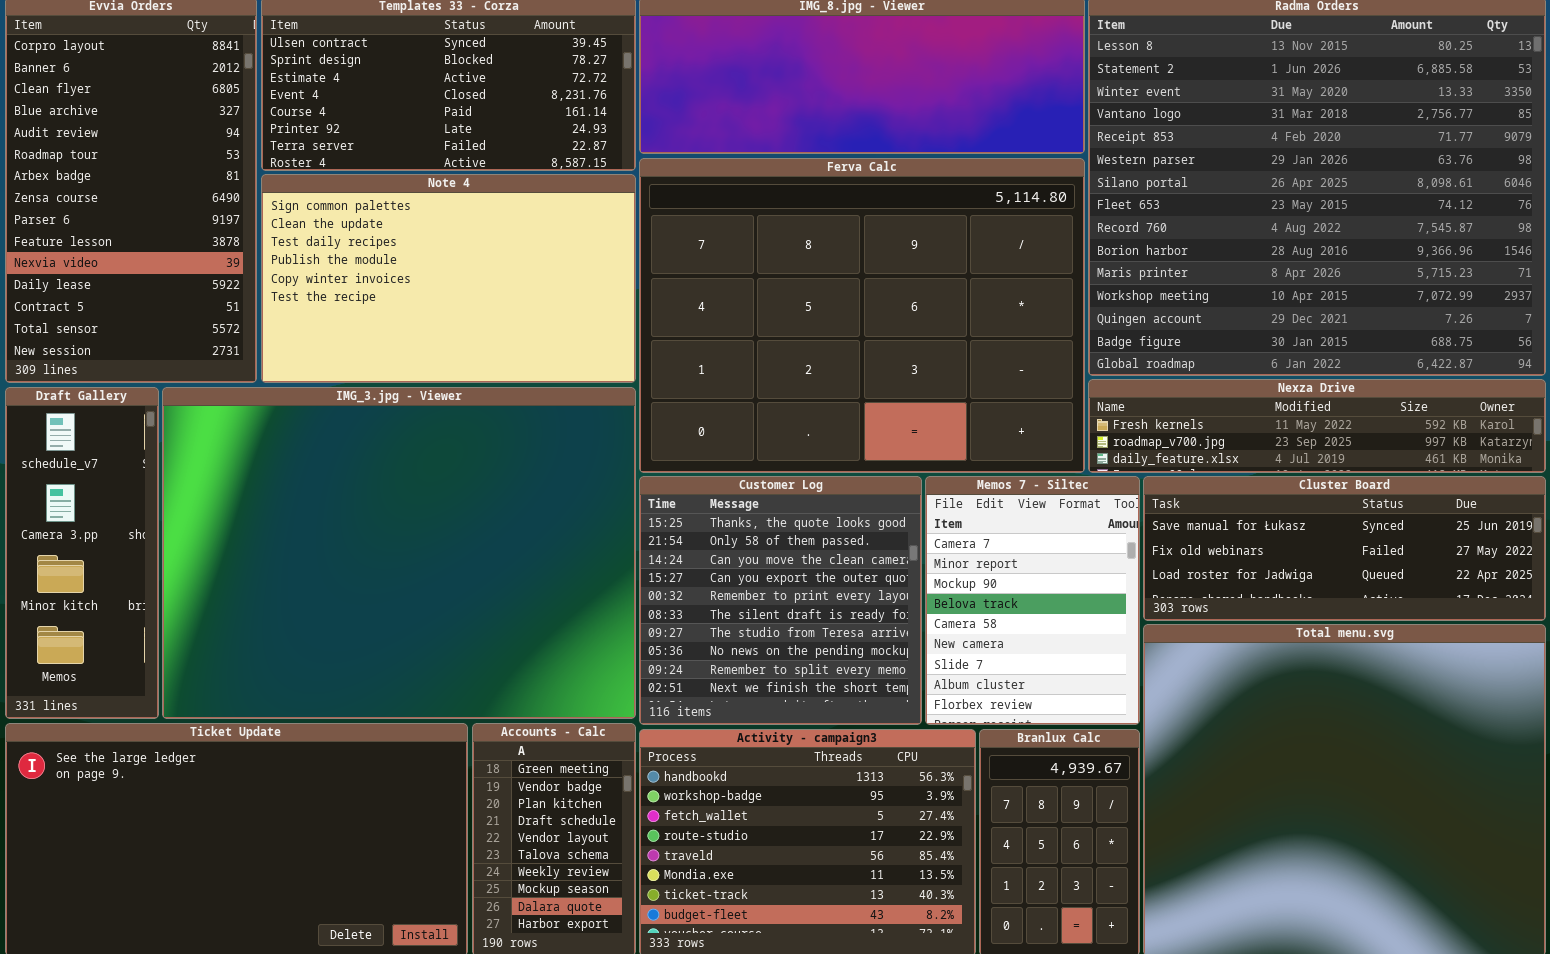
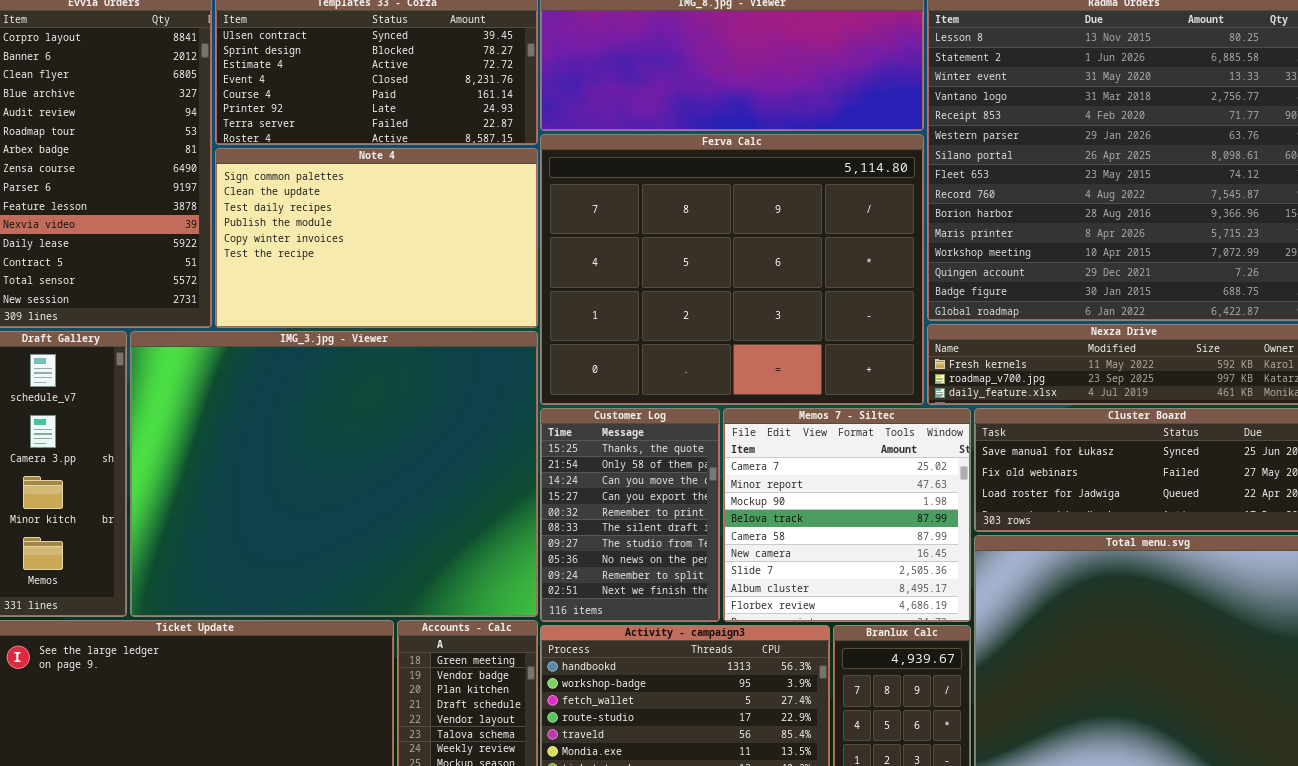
Customer Log: [639,476,922,725] -> [540,408,720,622], resized
Memos 7 - Siltec: [925,476,1140,725] -> [723,408,971,622], resized

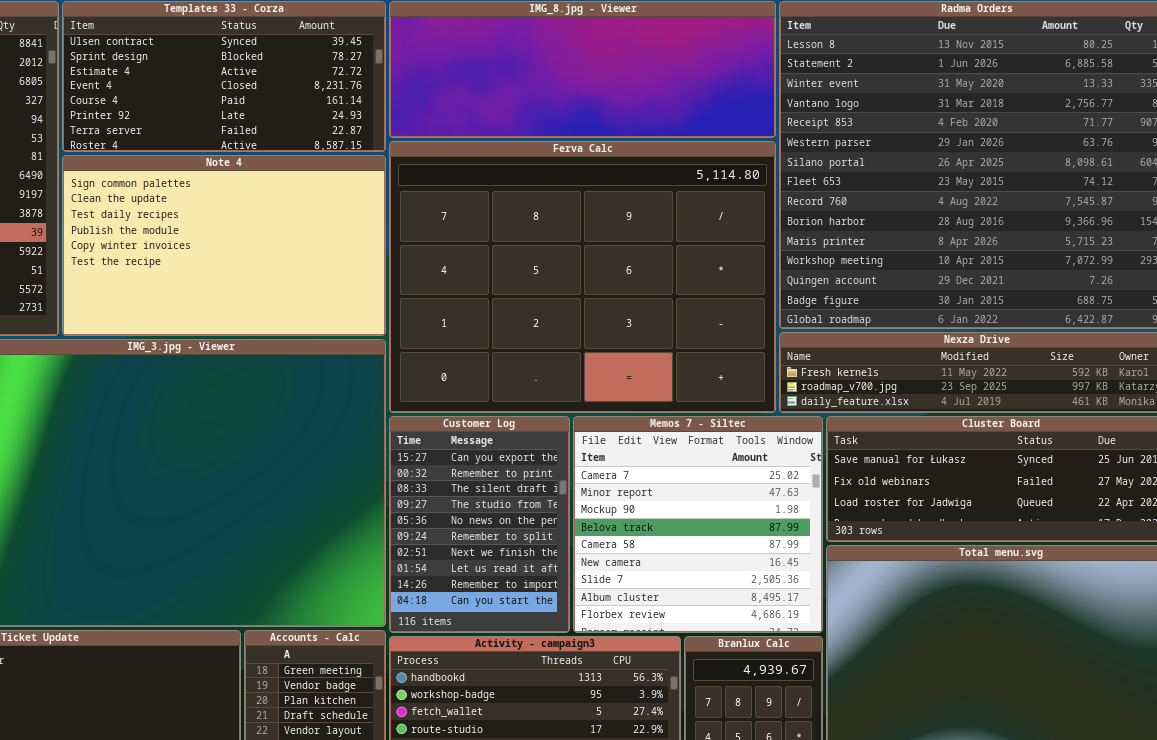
Customer Log: [540,408,720,622] -> [389,416,570,633], scrolled down 3 rows

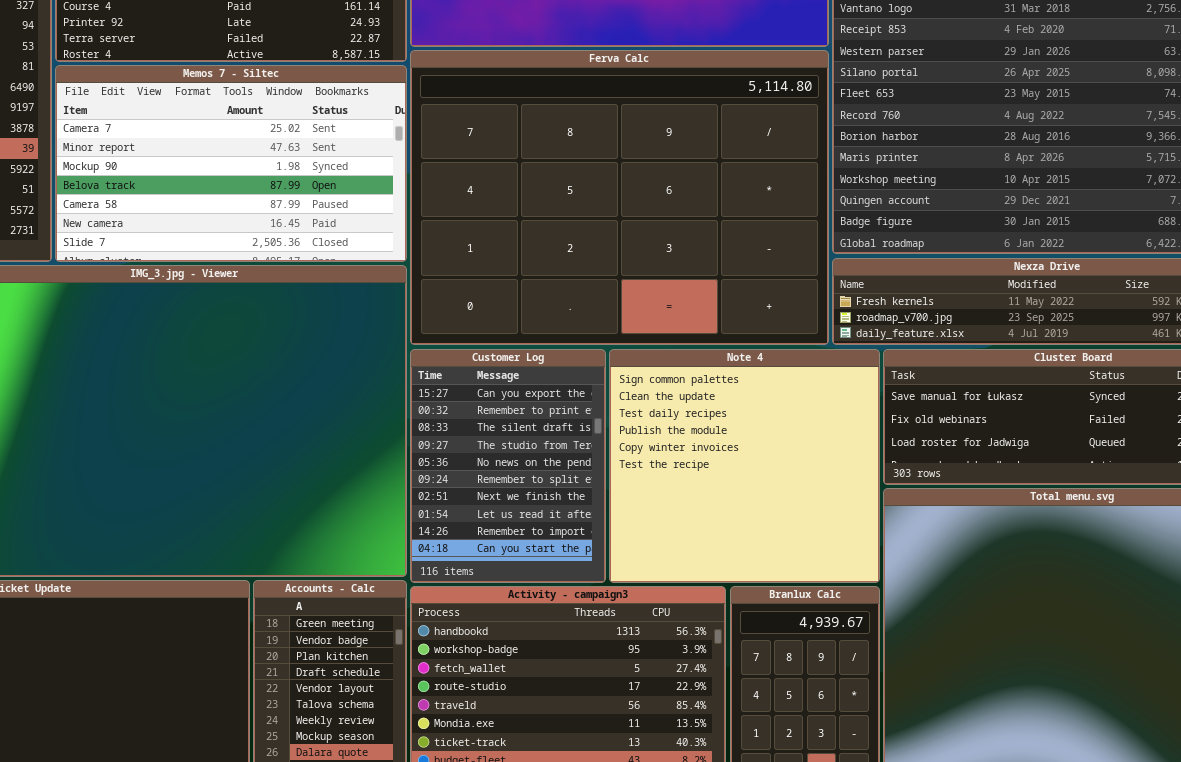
Note 4: [62,155,386,336] -> [609,349,880,583], moved, resized
Memos 7 - Siltec: [573,416,823,633] -> [55,65,407,262], moved, resized

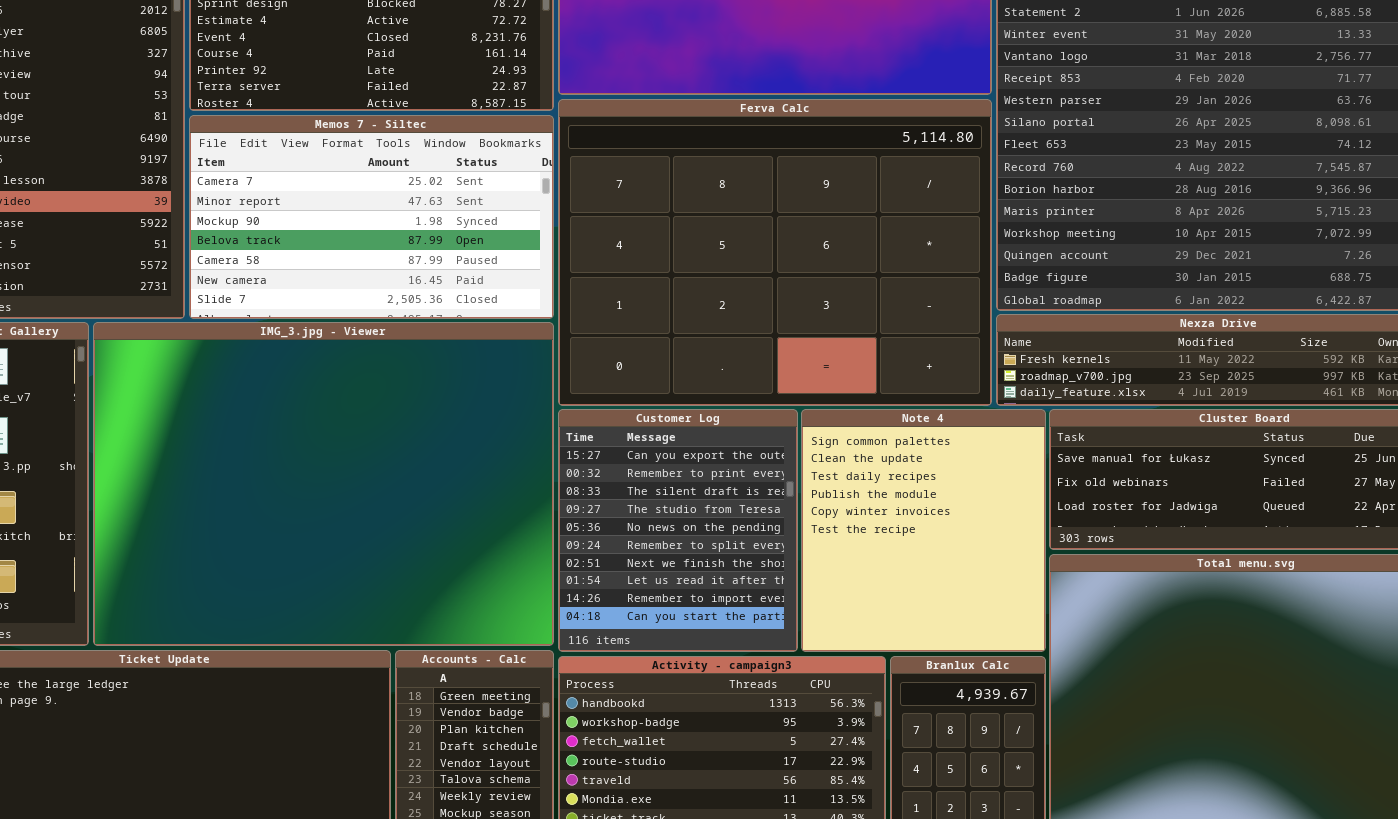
Customer Log: [410,349,606,583] -> [558,409,798,652], resized
Note 4: [609,349,880,583] -> [801,409,1046,652], resized

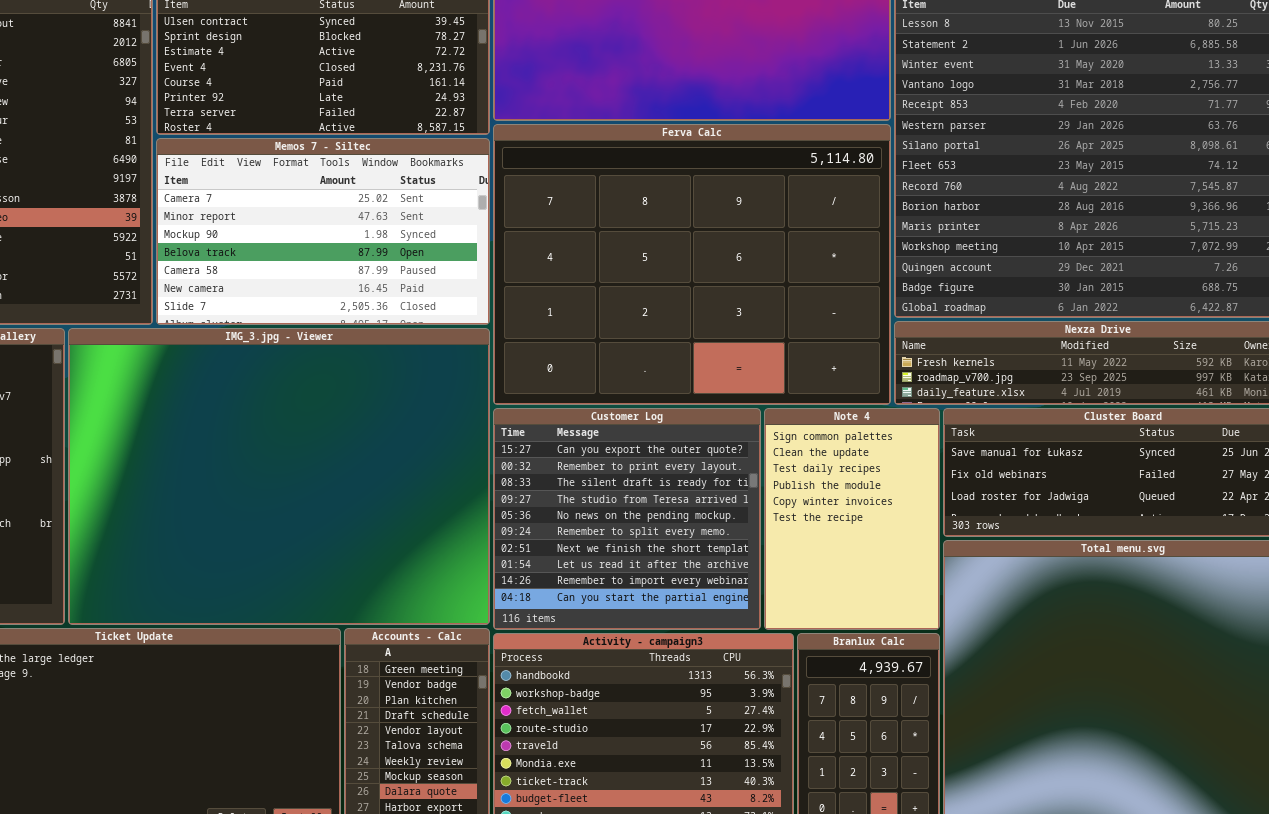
Customer Log: [558,409,798,652] -> [493,408,761,630], resized
Note 4: [801,409,1046,652] -> [764,408,940,630], resized

